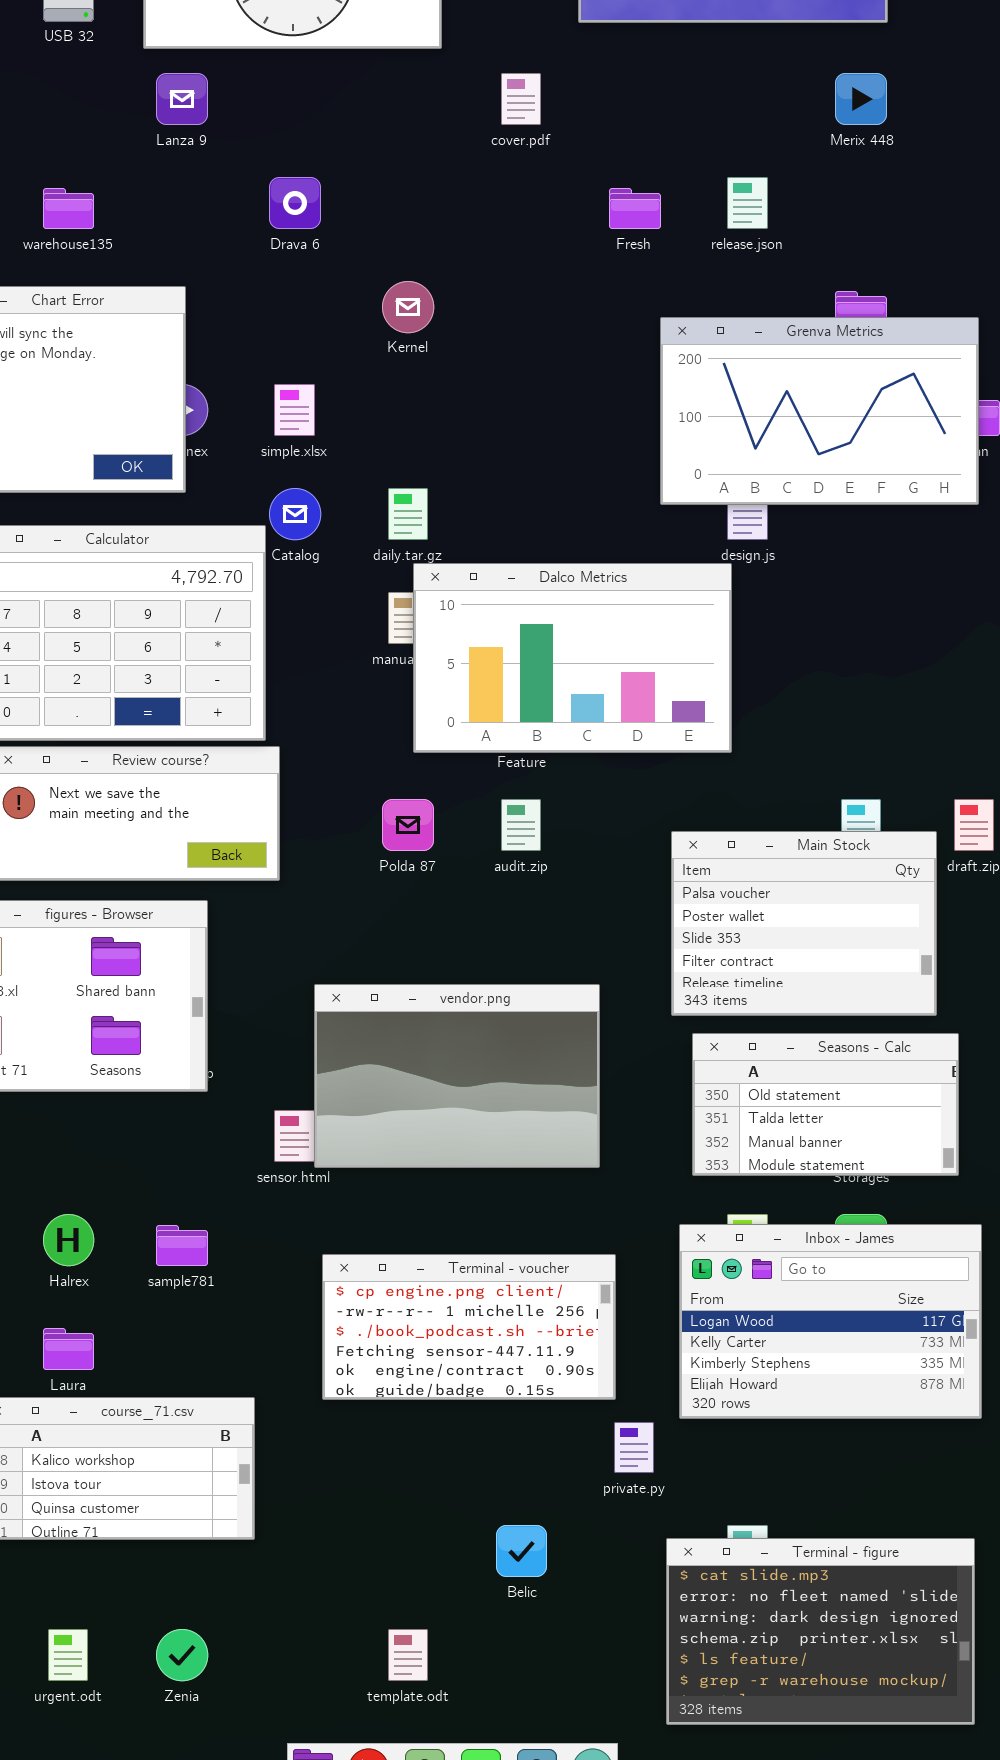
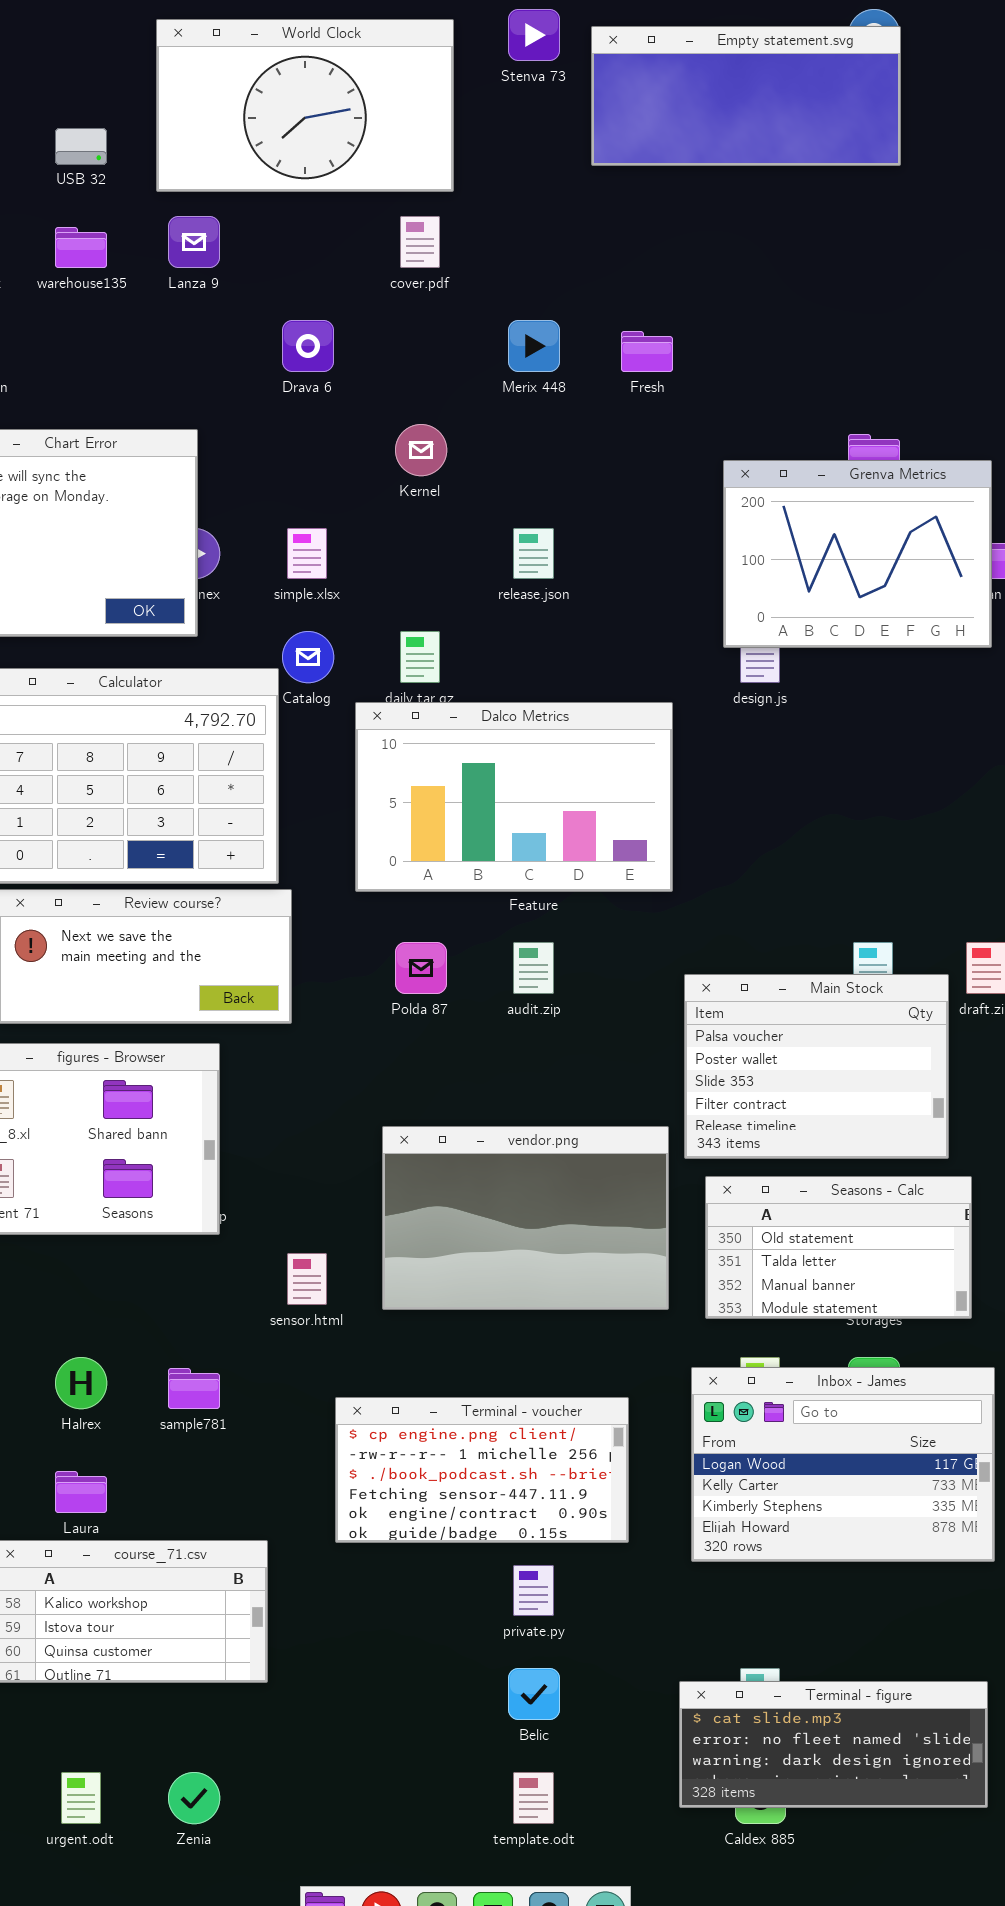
cover.pdf: [501,73,541,125] -> [400,216,440,268], moved
Merix 448: [835,73,887,125] -> [508,320,560,372], moved
release.json: [727,177,768,229] -> [513,528,554,579], moved
warehouse135: [43,188,94,229] -> [55,227,107,268], moved
Grenva Metrics: [660,317,979,505] -> [723,460,992,648], resized
Dalco Metrics: [413,563,732,753] -> [355,702,673,892], moved
vendor.png: [314,984,600,1168] -> [382,1126,669,1310], moved
private.py: [614,1422,654,1473] -> [513,1565,554,1616], moved
Terminal - figure: [666,1538,975,1725] -> [679,1681,988,1808], resized
template.odt: [388,1629,428,1681] -> [513,1772,554,1824], moved

